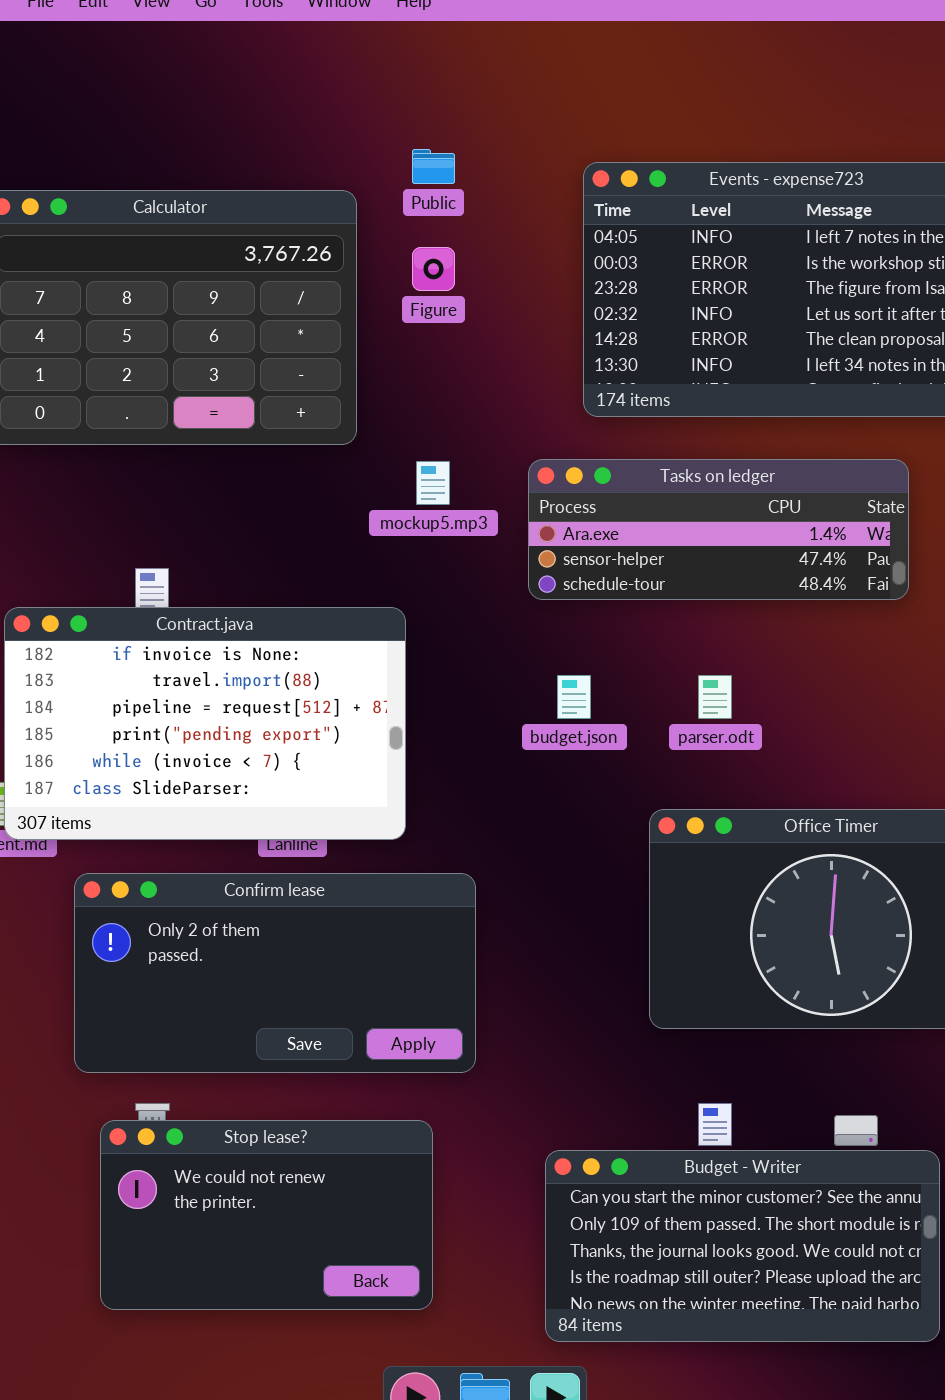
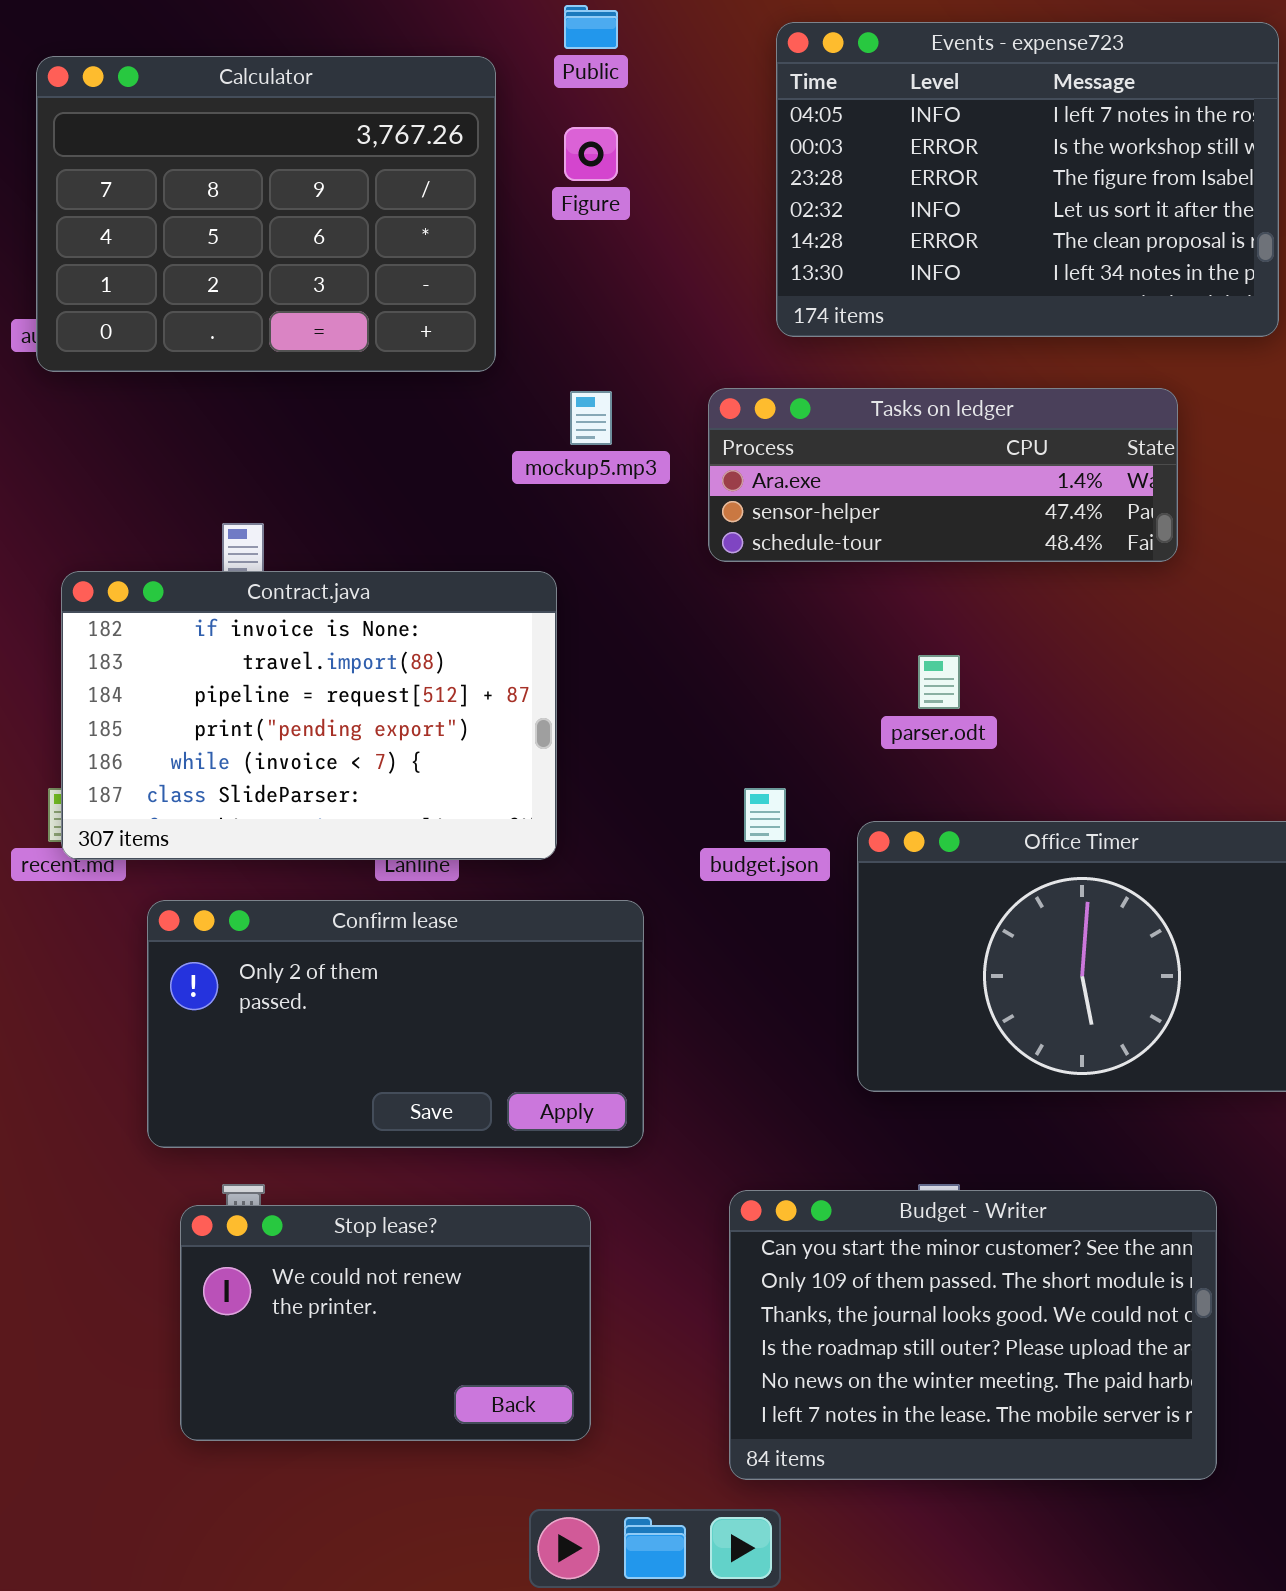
budget.json: [557,675,591,719] -> [744,788,786,842], moved
Budget - Writer: [545,1150,940,1342] -> [729,1190,1217,1480], resized

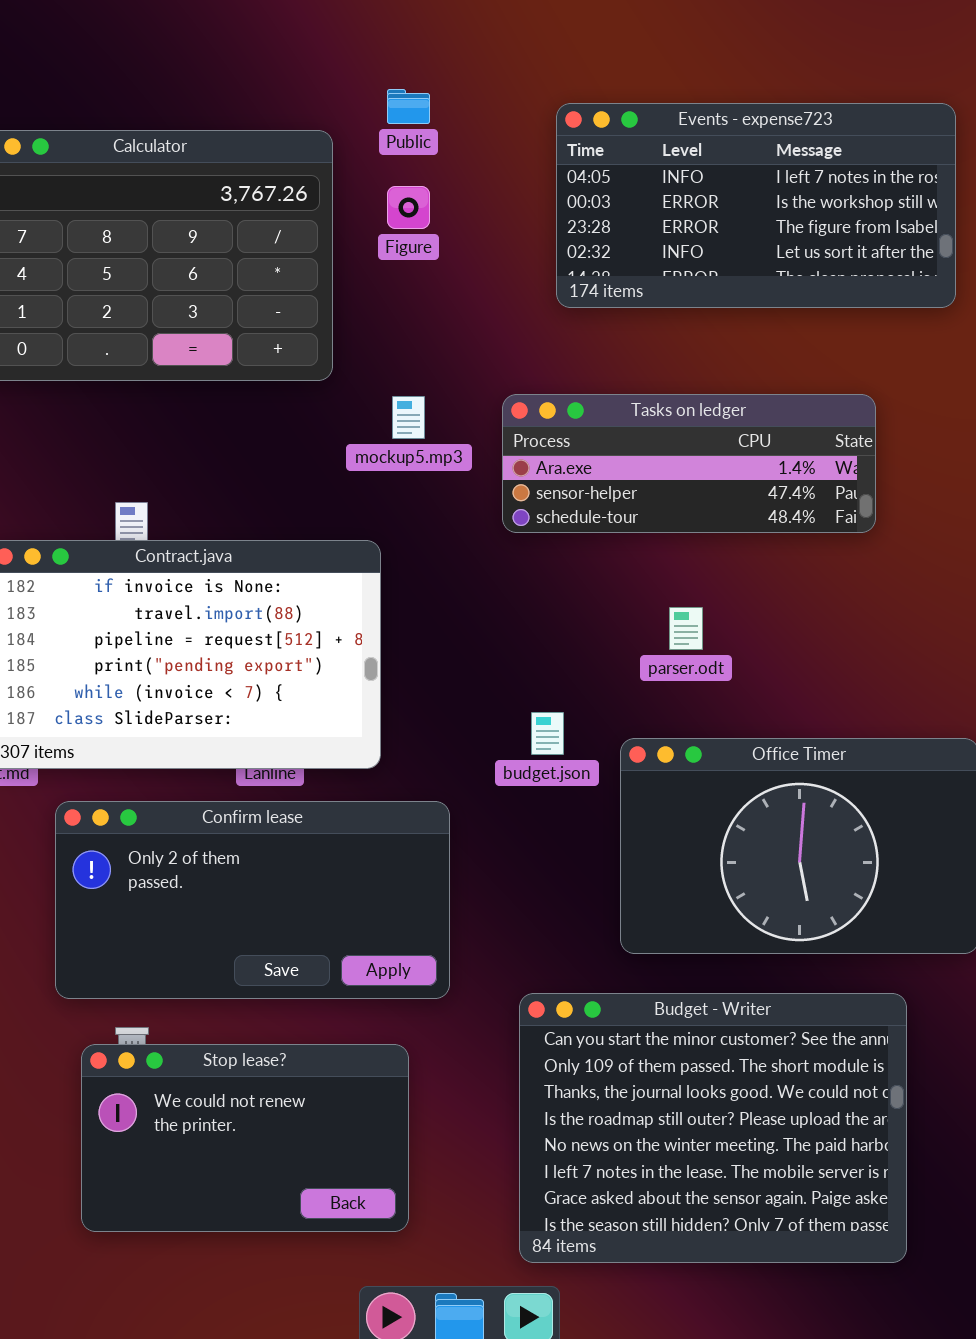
Events - expense723: [776,22,1279,337] -> [556,103,956,308], resized
Budget - Writer: [729,1190,1217,1480] -> [519,993,907,1263], resized

